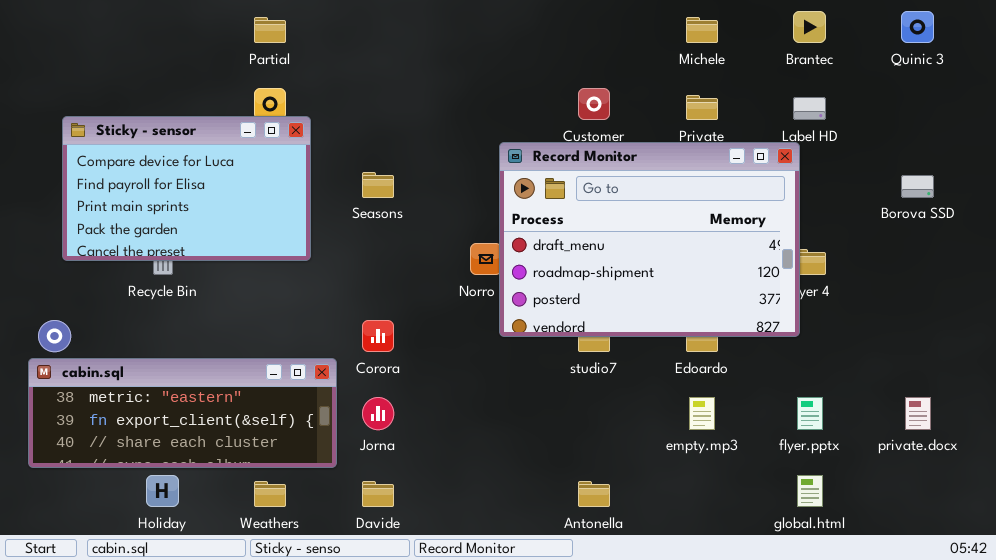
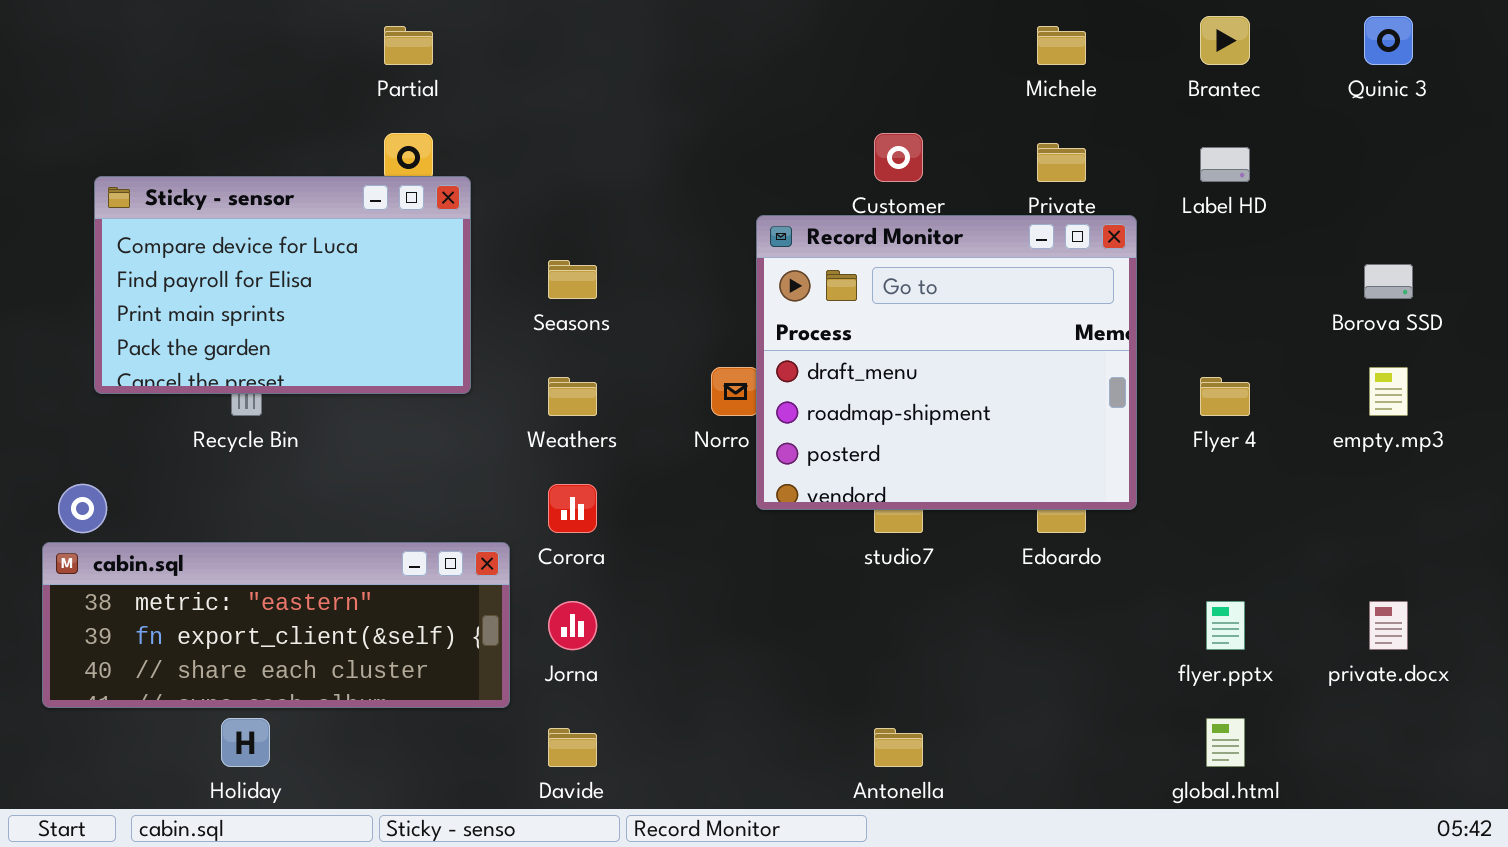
Record Monitor: [499,142,800,337] -> [756,215,1137,510], resized
empty.mp3: [689,397,715,430] -> [1369,367,1408,416], moved
Weathers: [254,481,286,507] -> [548,377,597,416], moved

